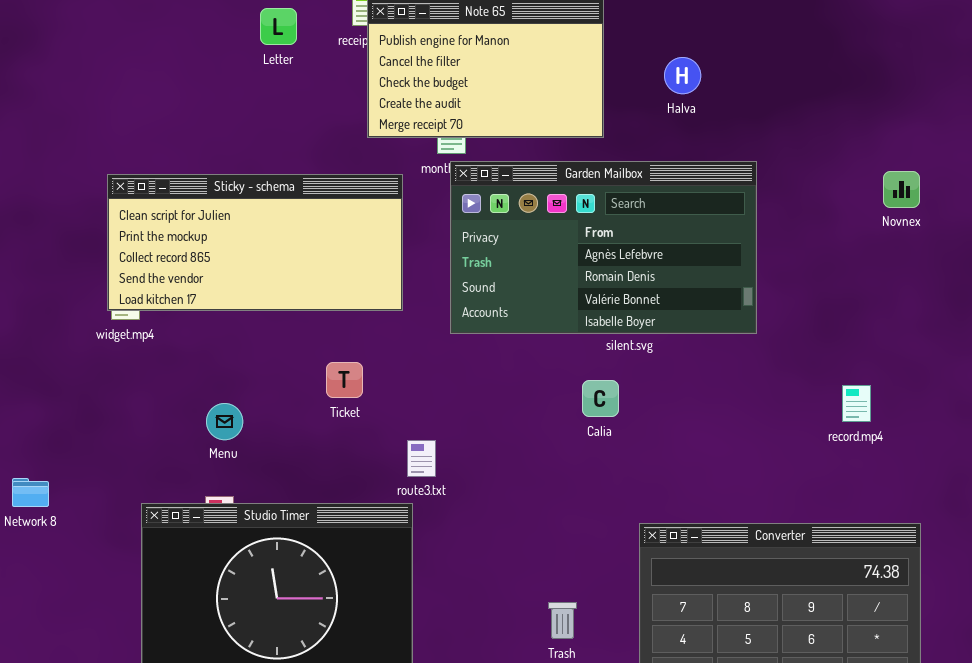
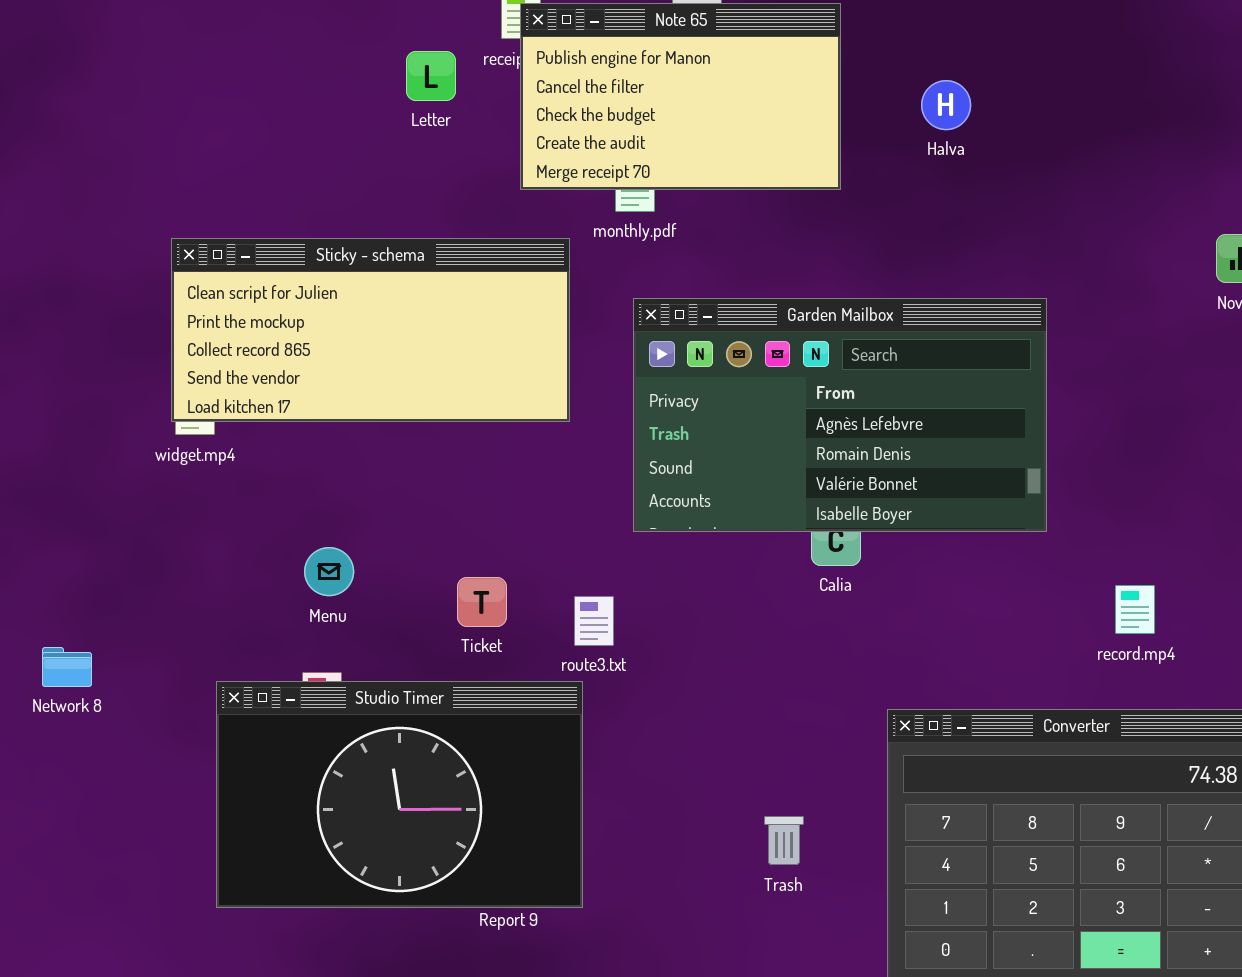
Letter: [260,8,297,45] -> [406,51,456,101], moved
Garden Mailbox: [450,161,757,334] -> [633,298,1047,532], moved
Ticket: [326,362,363,398] -> [457,577,507,627], moved
record.mp4: [842,385,871,422] -> [1115,585,1155,634], moved

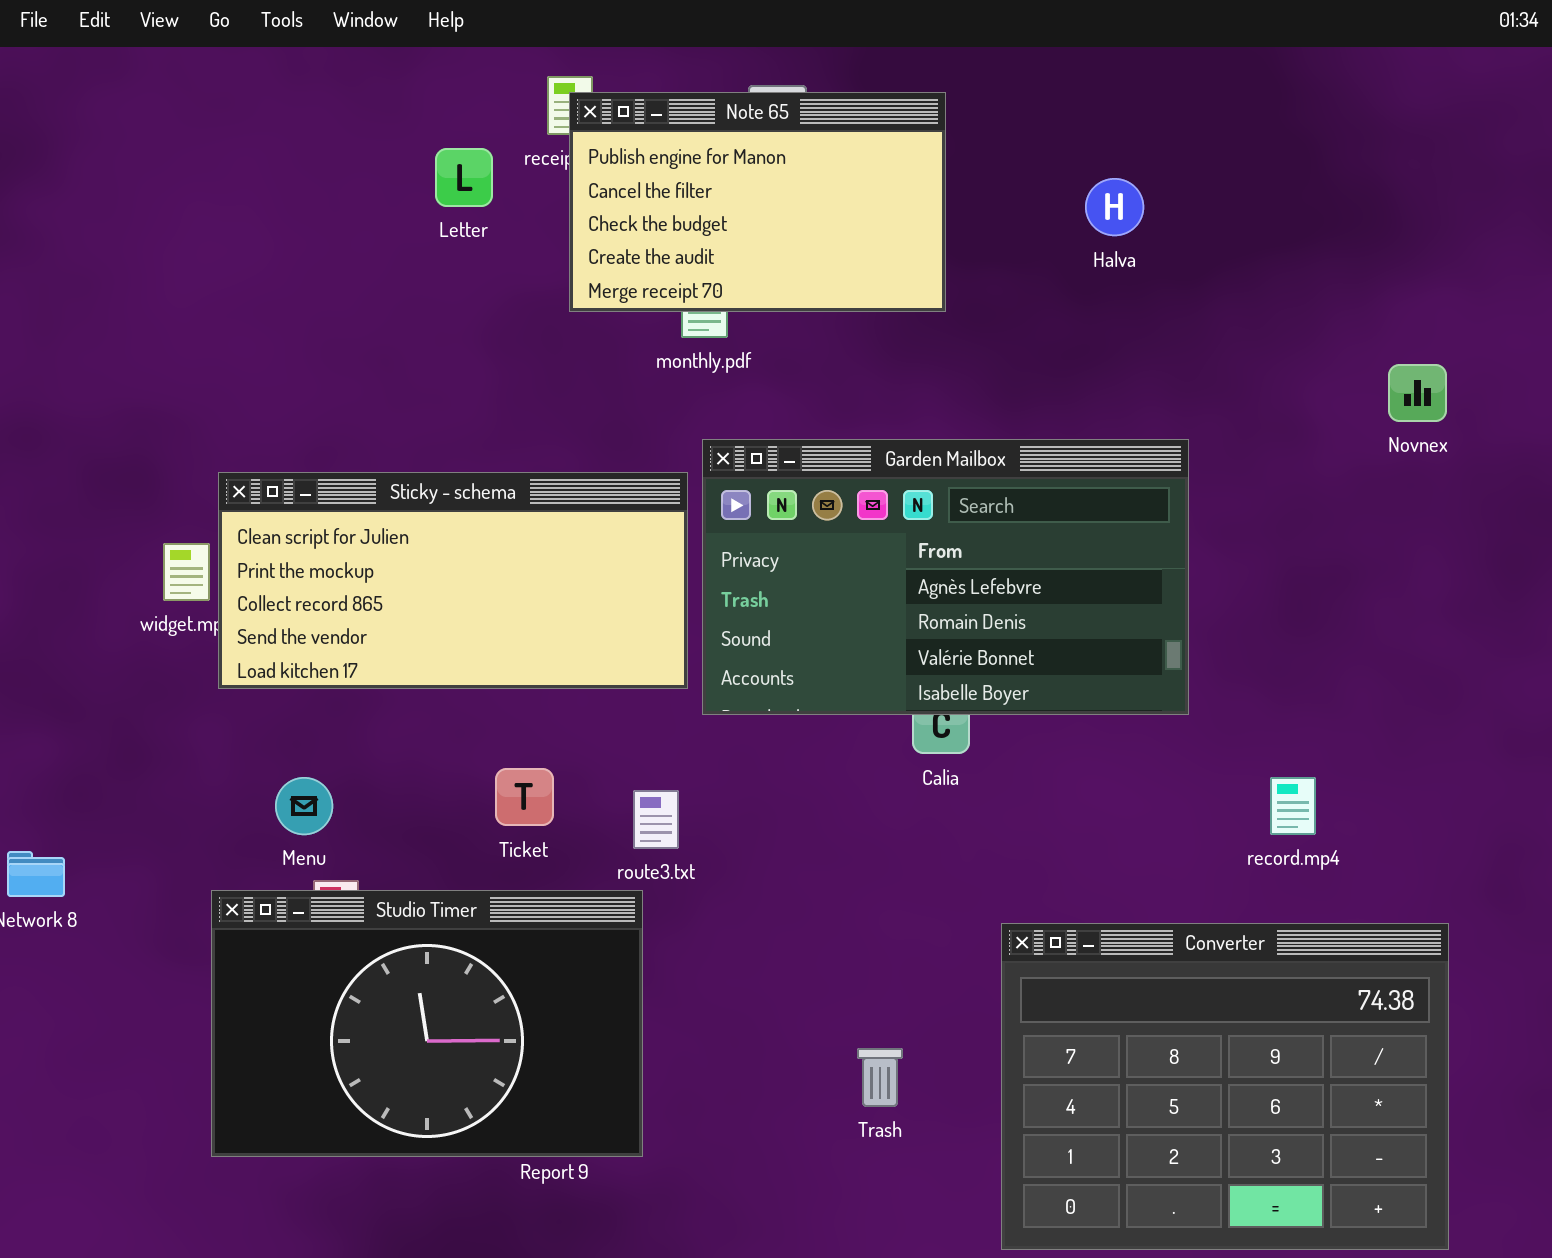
Halva: [921,80,971,130] -> [1085,178,1144,236], moved
Sticky - schema: [171,238,570,422] -> [218,472,688,689], moved
Menu: [304,547,354,596] -> [275,777,333,835], moved

